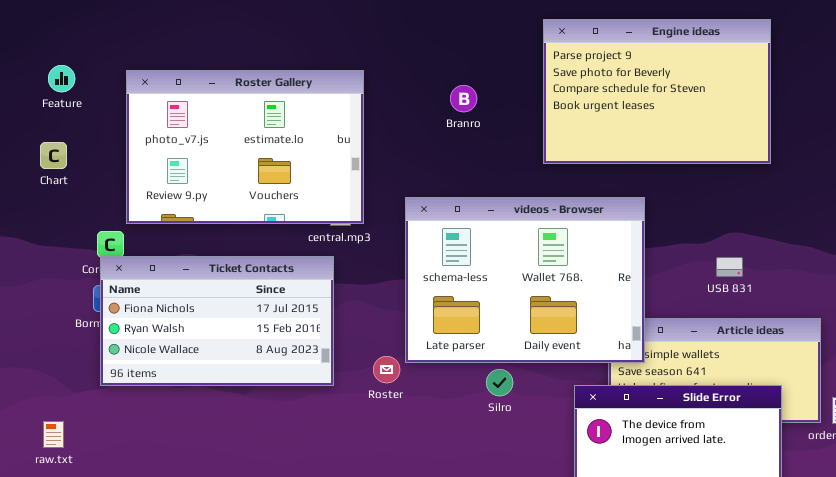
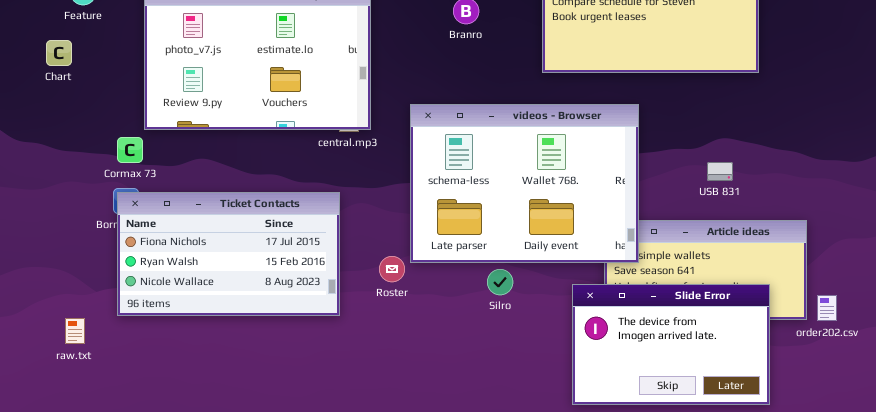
Chart: [40,142,67,169] -> [46,40,72,66], moved
Ticket Contacts: [100,256,334,386] -> [117,192,340,316], moved

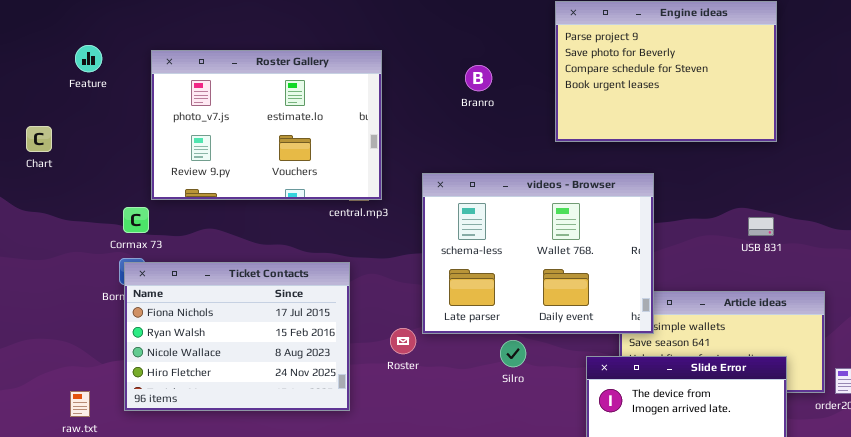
Chart: [46,40,72,66] -> [26,126,52,152], moved
USB 831: [707,162,733,181] -> [748,217,774,236], moved
Ticket Contacts: [117,192,340,316] -> [124,262,350,411], resized

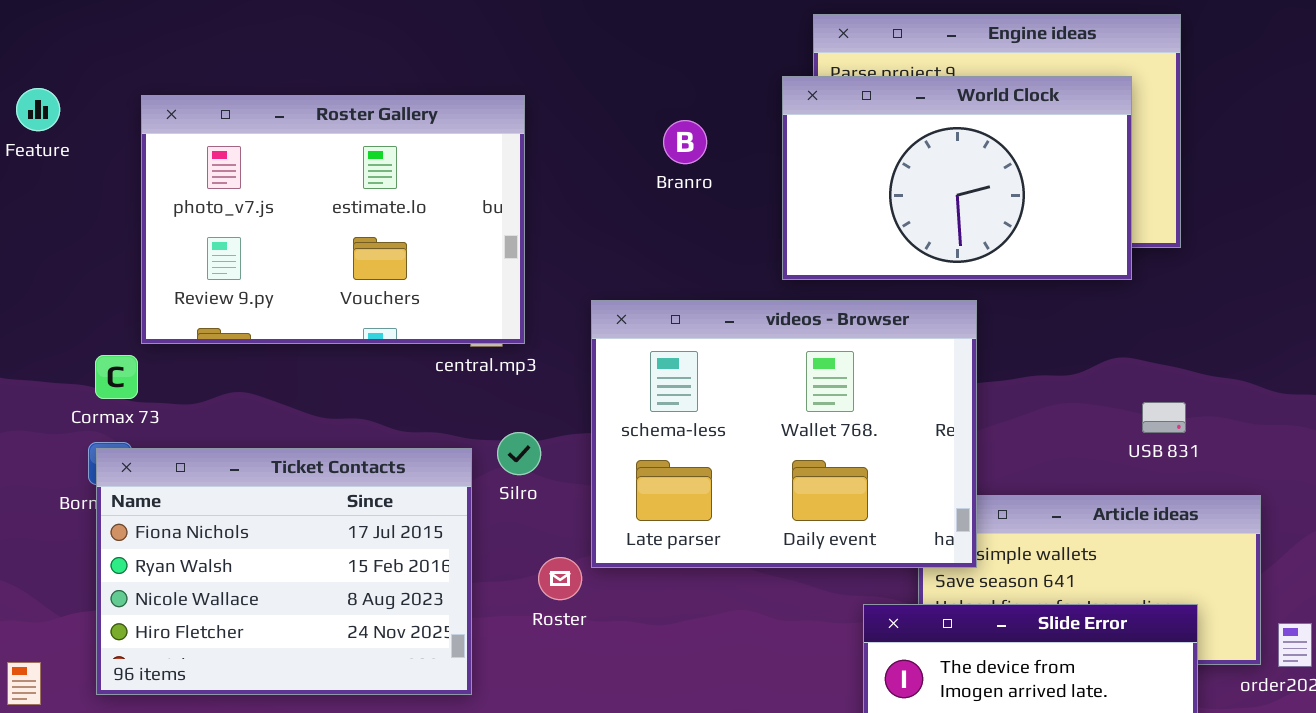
World Clock: none -> [782,76,1132,280], opened
USB 831: [748,217,774,236] -> [1142,402,1186,433], moved
Silro: [500,340,526,367] -> [497,432,541,475], moved

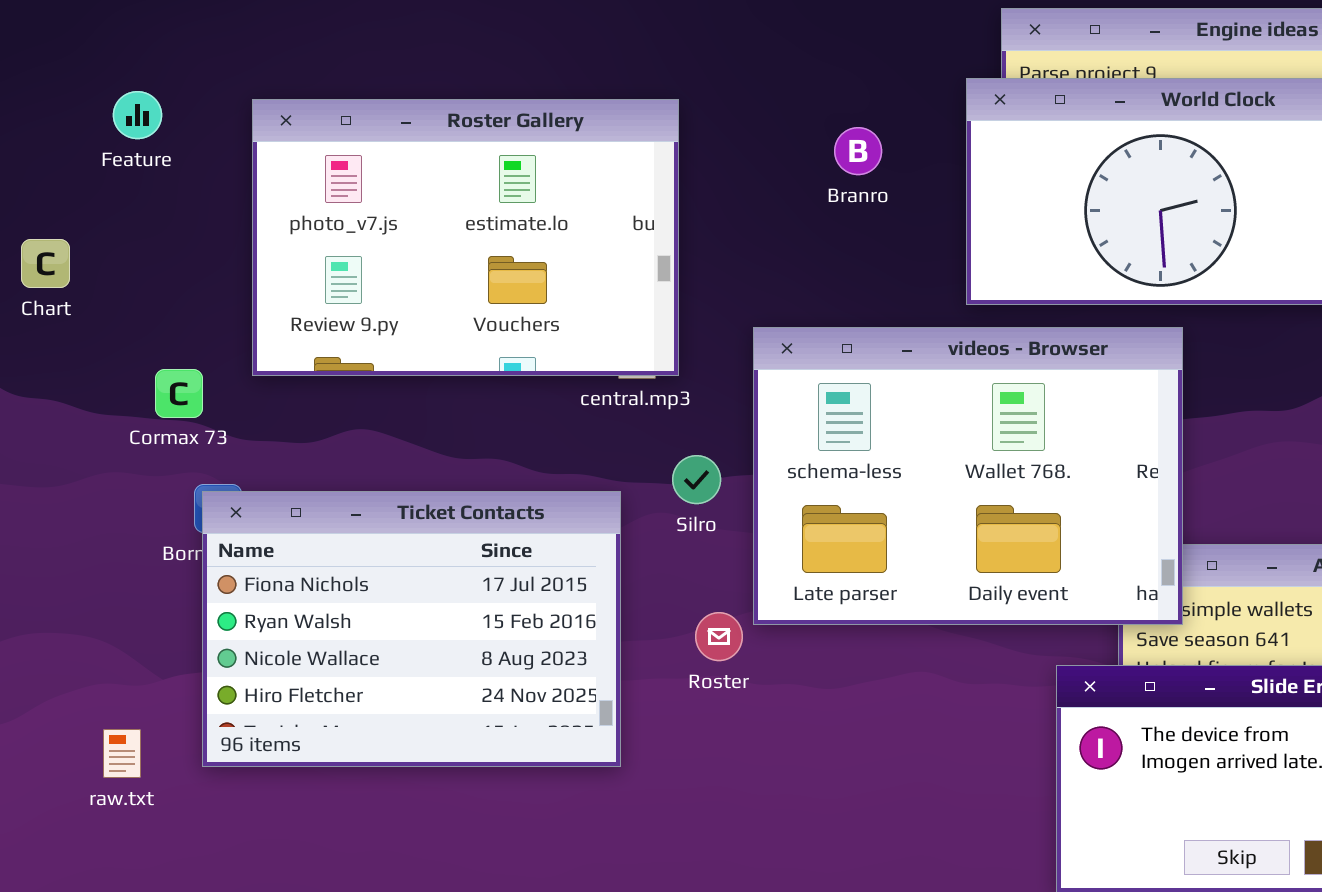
Cormax 73: [95,355,138,399] -> [155,369,203,418], moved
Silro: [497,432,541,475] -> [672,455,721,504], moved

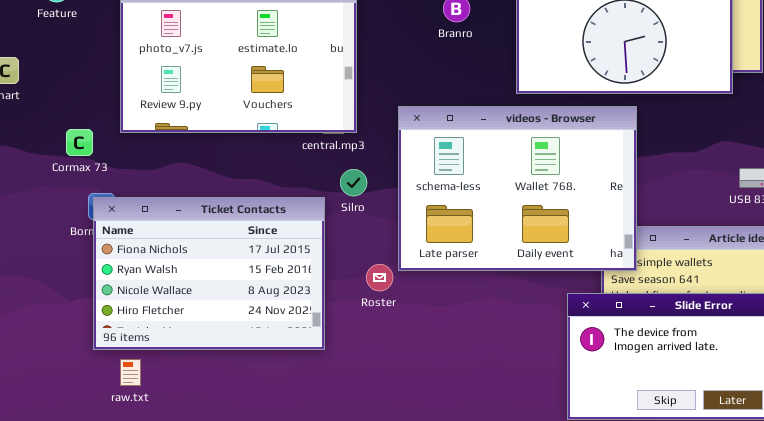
Silro: [672,455,721,504] -> [340,169,367,196], moved
raw.txt: [103,729,141,778] -> [120,359,141,386], moved

